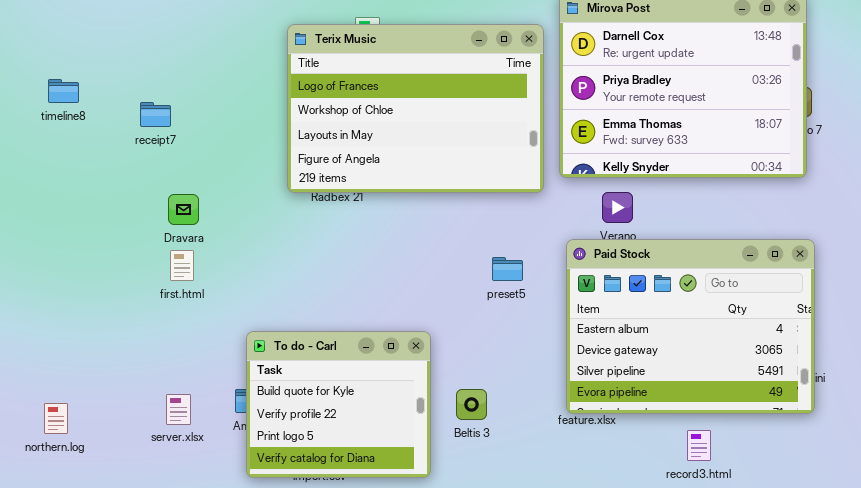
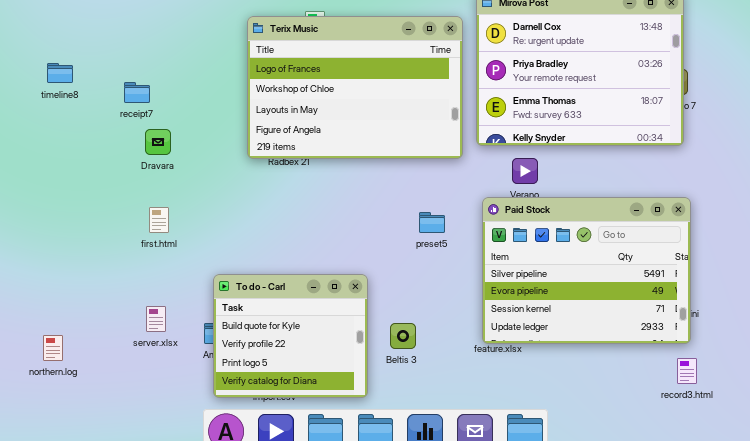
Dravara: [168,194,199,225] -> [145,129,171,155], moved
Paid Stock: [566,239,815,414] -> [482,197,691,344], scrolled down 2 rows
server.xlsx: [166,394,191,425] -> [146,306,166,332], moved
record3.html: [687,430,711,461] -> [677,358,697,384], moved

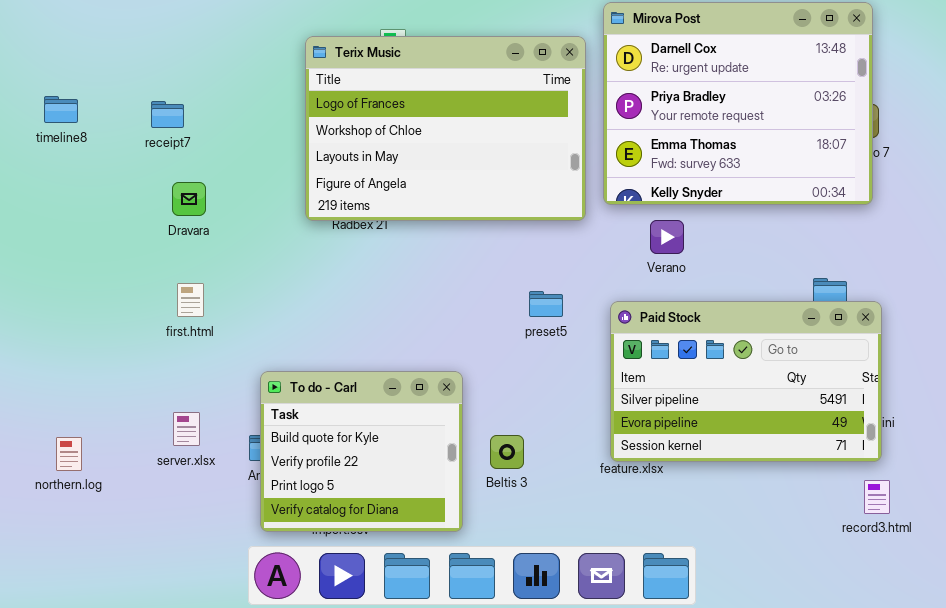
receipt7: [124,82,150,103] -> [151,101,184,128], moved
Paid Stock: [482,197,691,344] -> [610,301,882,462], resized
northern.log: [43,335,63,361] -> [56,437,82,471], moved

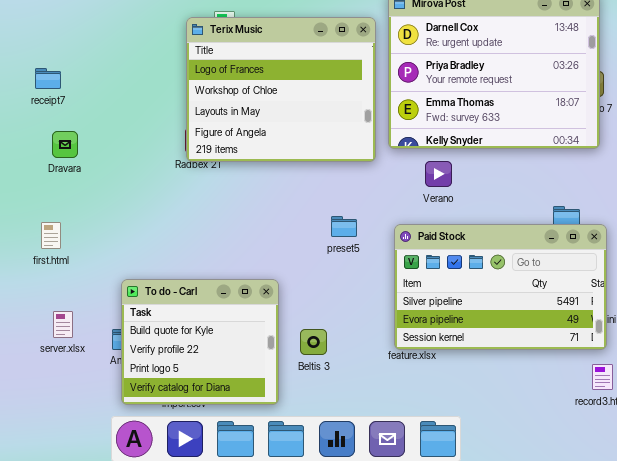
Terix Music: [305,36,586,221] -> [186,17,376,162], resized
first.html: [177,283,204,317] -> [41,222,61,249], moved

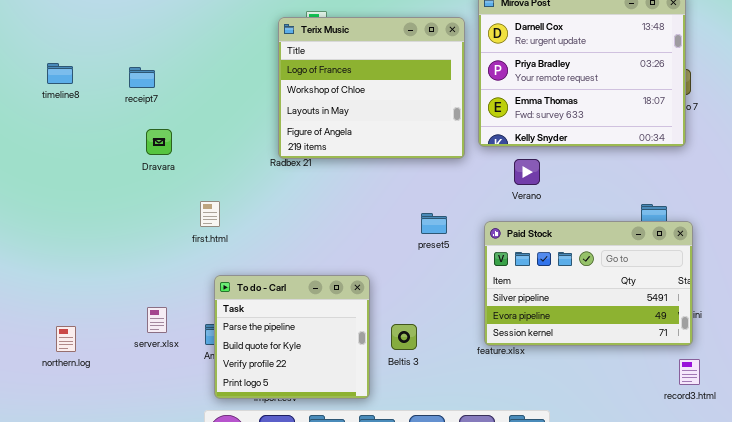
first.html: [41,222,61,249] -> [200,201,220,227], moved
To do - Carl: [121,279,279,405] -> [214,275,370,399], scrolled up 1 row

